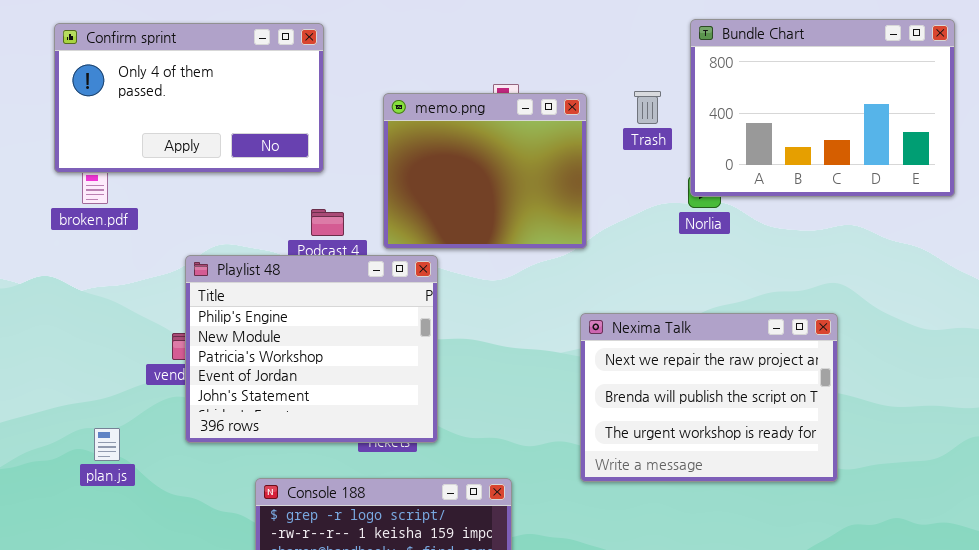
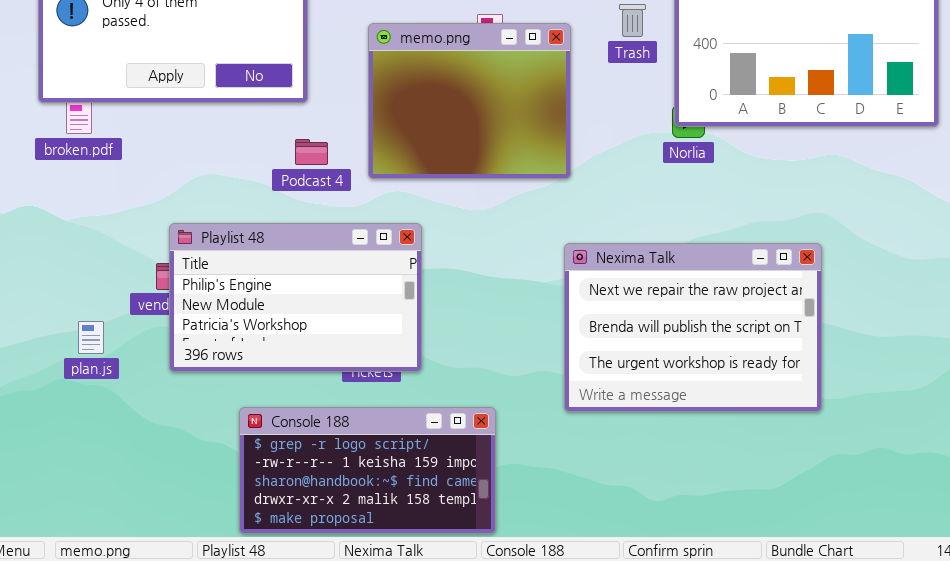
Trash: [634,91,661,124] -> [619,4,646,37], moved
Playlist 48: [185,255,438,443] -> [169,223,422,372], resized
plan.js: [94,428,120,461] -> [78,321,104,354], moved

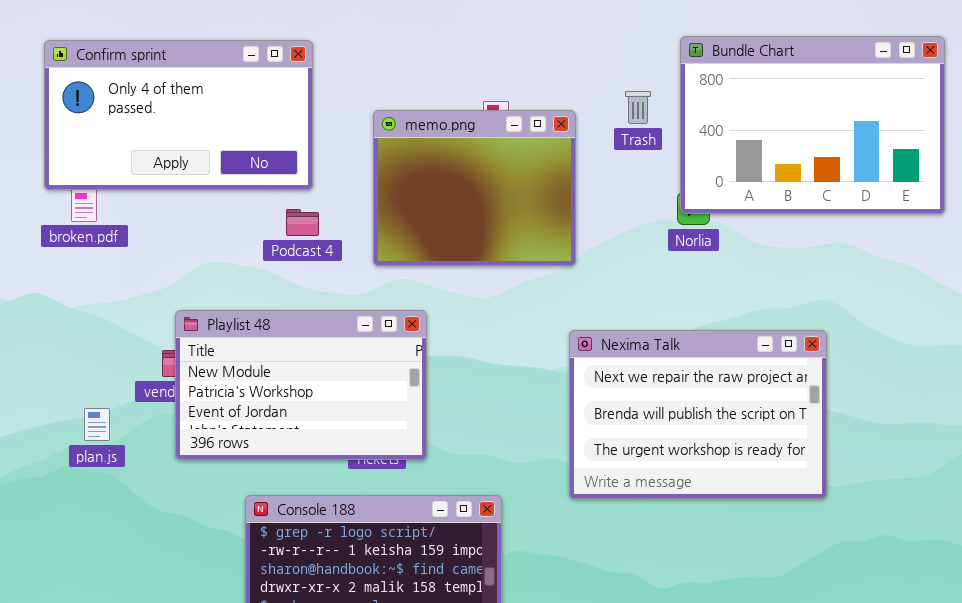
Podcast 4: [295,139,328,165] -> [286,209,319,236], moved
Playlist 48: [169,223,422,372] -> [175,310,427,460], scrolled down 1 row

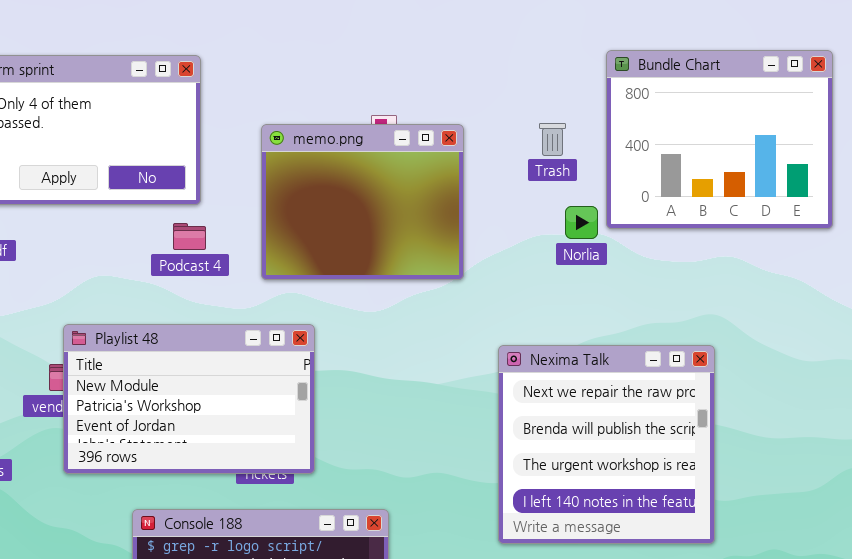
Bundle Chart: [680,36,945,214] -> [606,50,833,229], resized
Trash: [625,91,651,124] -> [539,123,566,156], moved
Nexima Talk: [569,330,827,499] -> [498,345,715,544], resized

